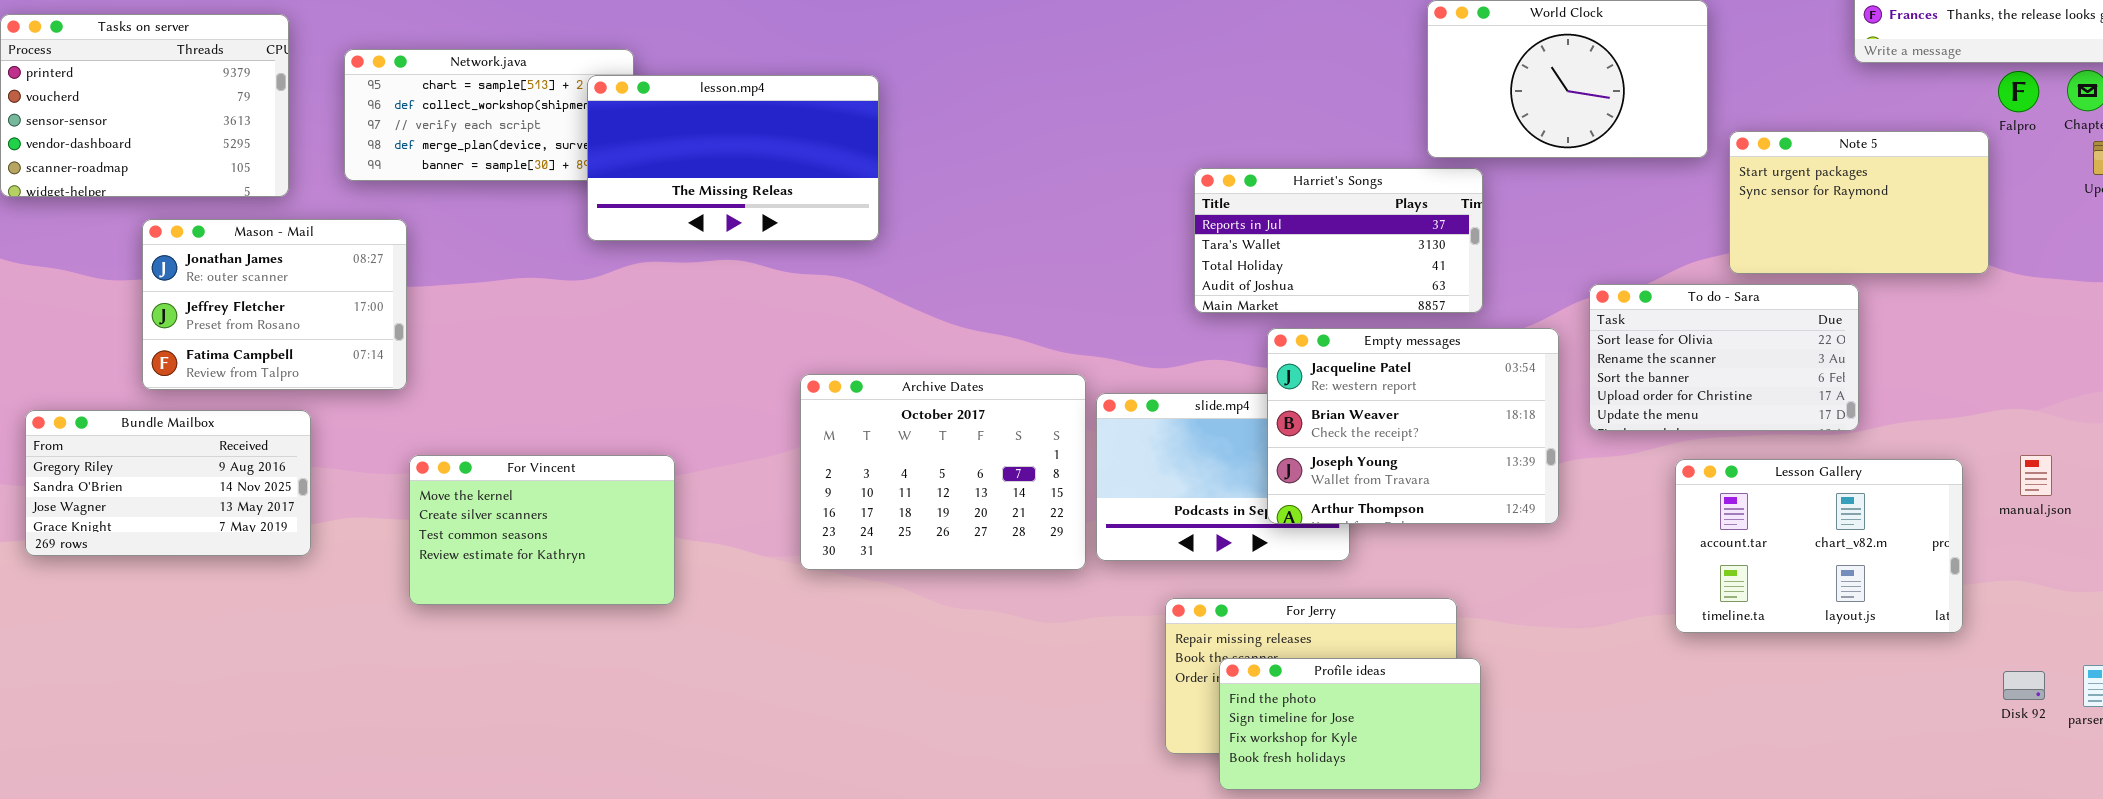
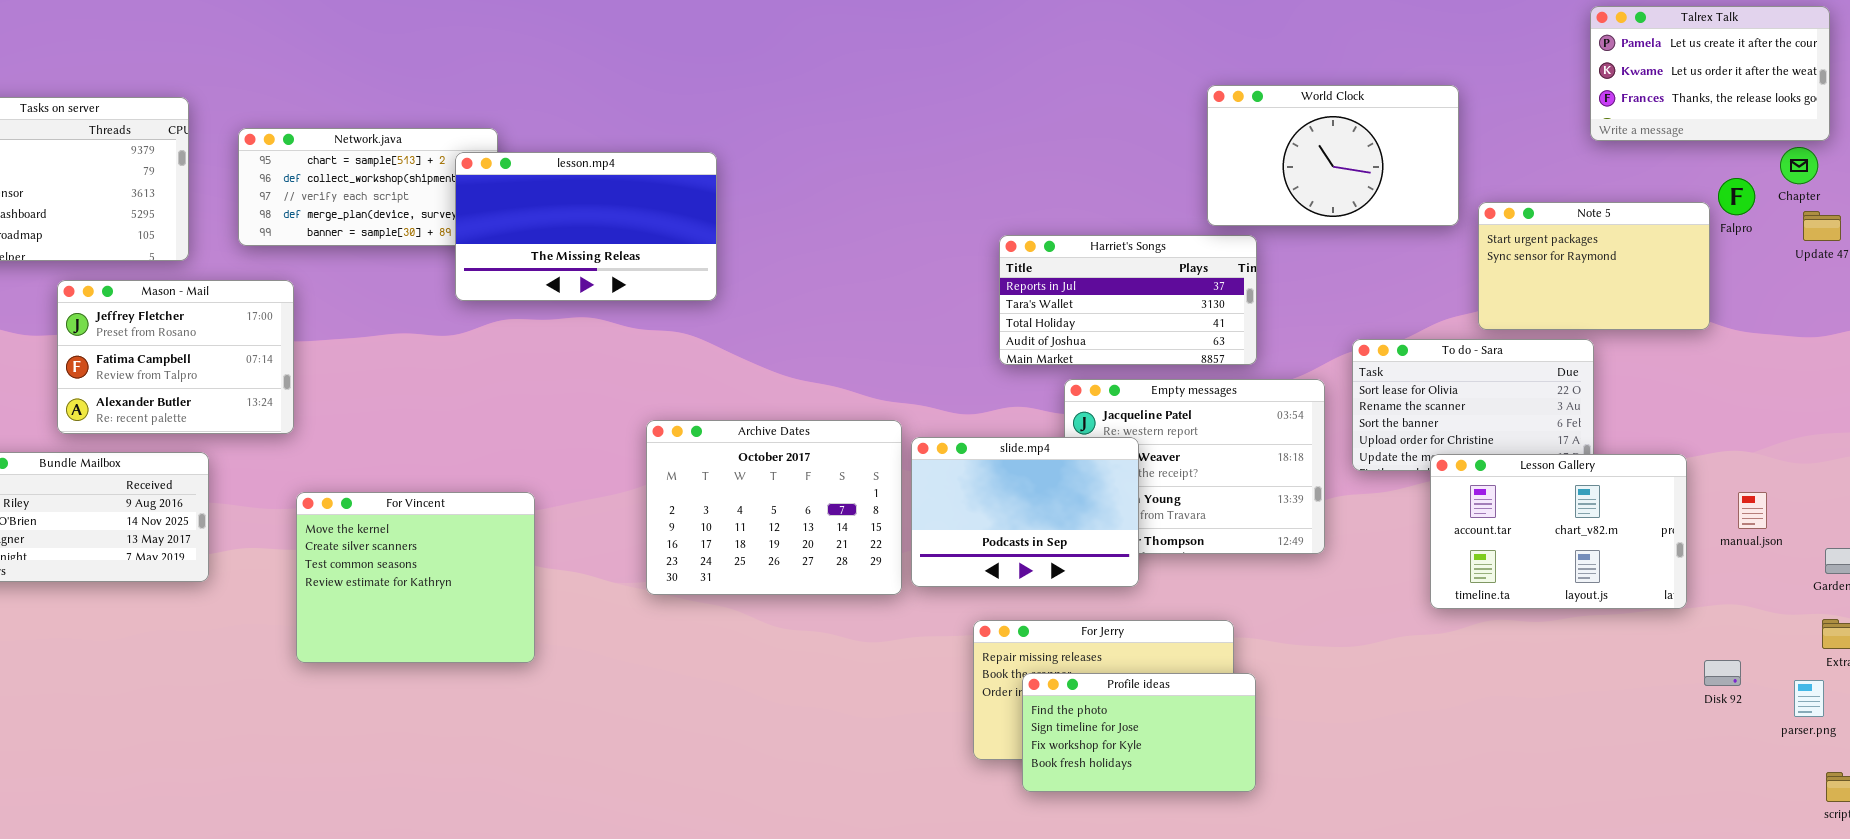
Falpro: [1998,71,2039,112] -> [1718,178,1755,215], moved
Mason - Mail: [142,219,407,390] -> [57,280,294,434], scrolled down 1 row
slide.mp4: [1096,393,1350,561] -> [911,437,1139,587], raised
For Vincent: [409,455,675,605] -> [296,492,535,663], resized
Lesson Gallery: [1675,459,1963,633] -> [1430,454,1687,609], moved
Disk 92: [2003,671,2045,700] -> [1704,660,1741,686], moved

